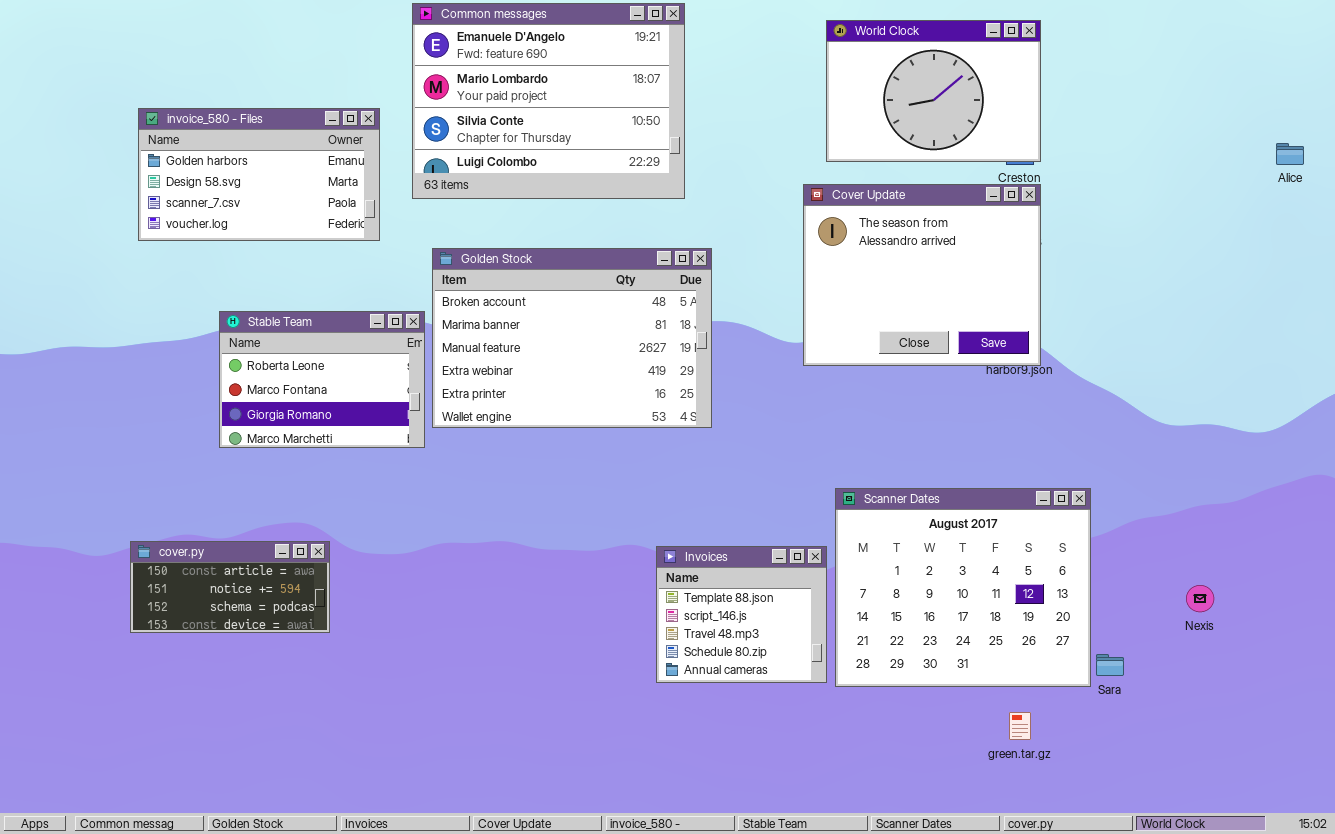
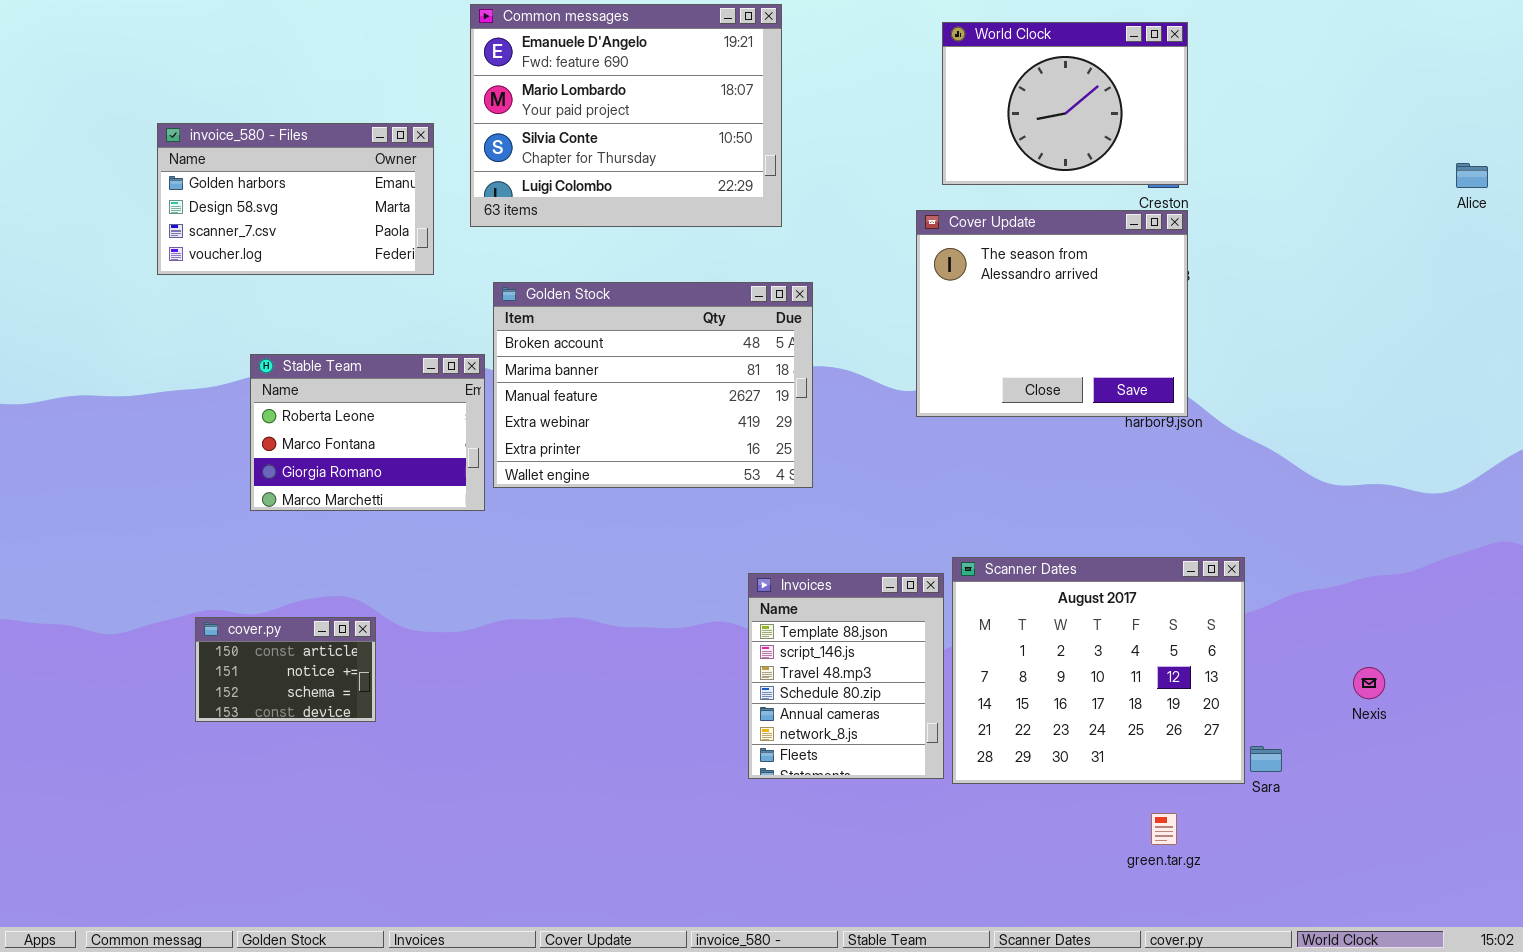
cover.py: [130,541,330,633] -> [195,617,376,722], resized
Invoices: [656,546,827,683] -> [748,573,944,779], resized

